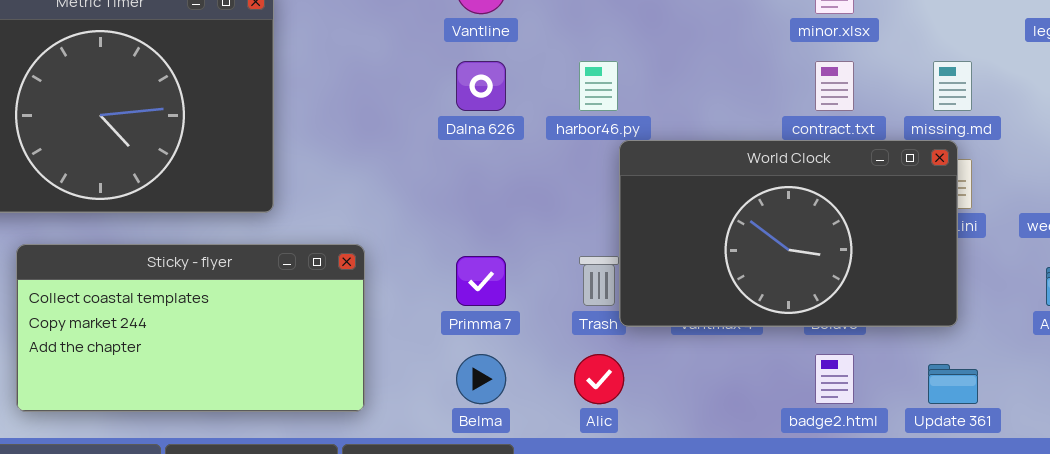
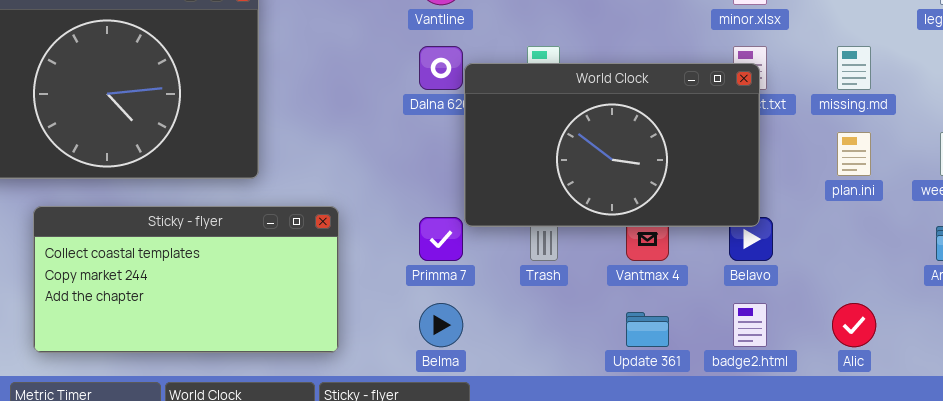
World Clock: [619,140,958,327] -> [464,63,760,227], moved
Alic: [574,354,624,404] -> [832,303,876,347], moved
Update 361: [928,364,978,404] -> [626,312,669,347], moved

